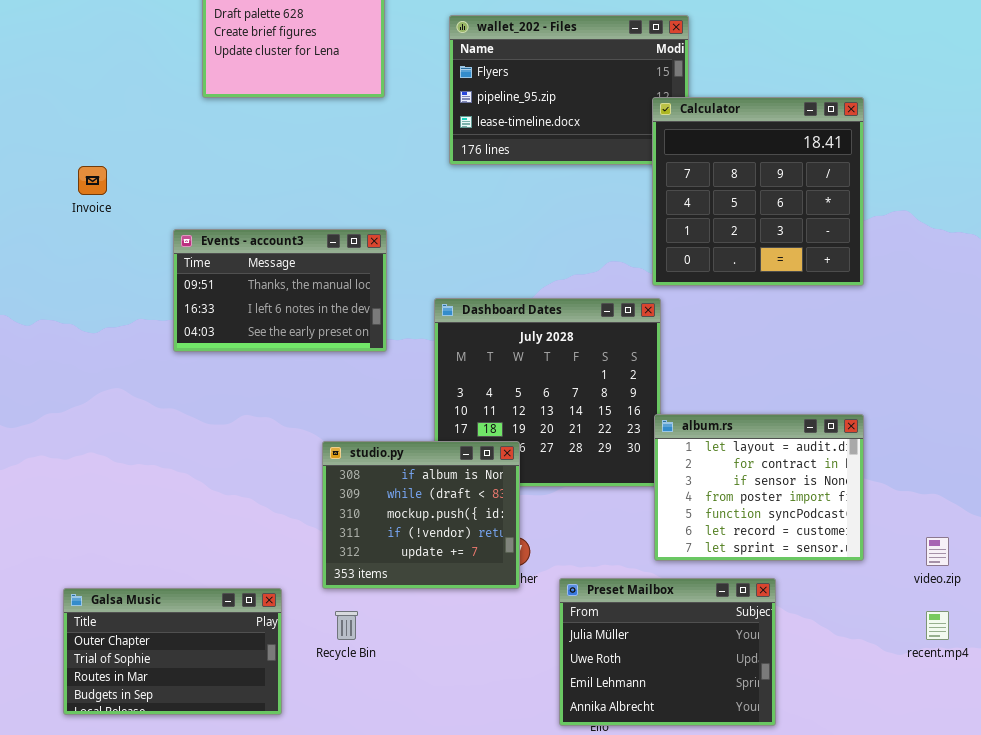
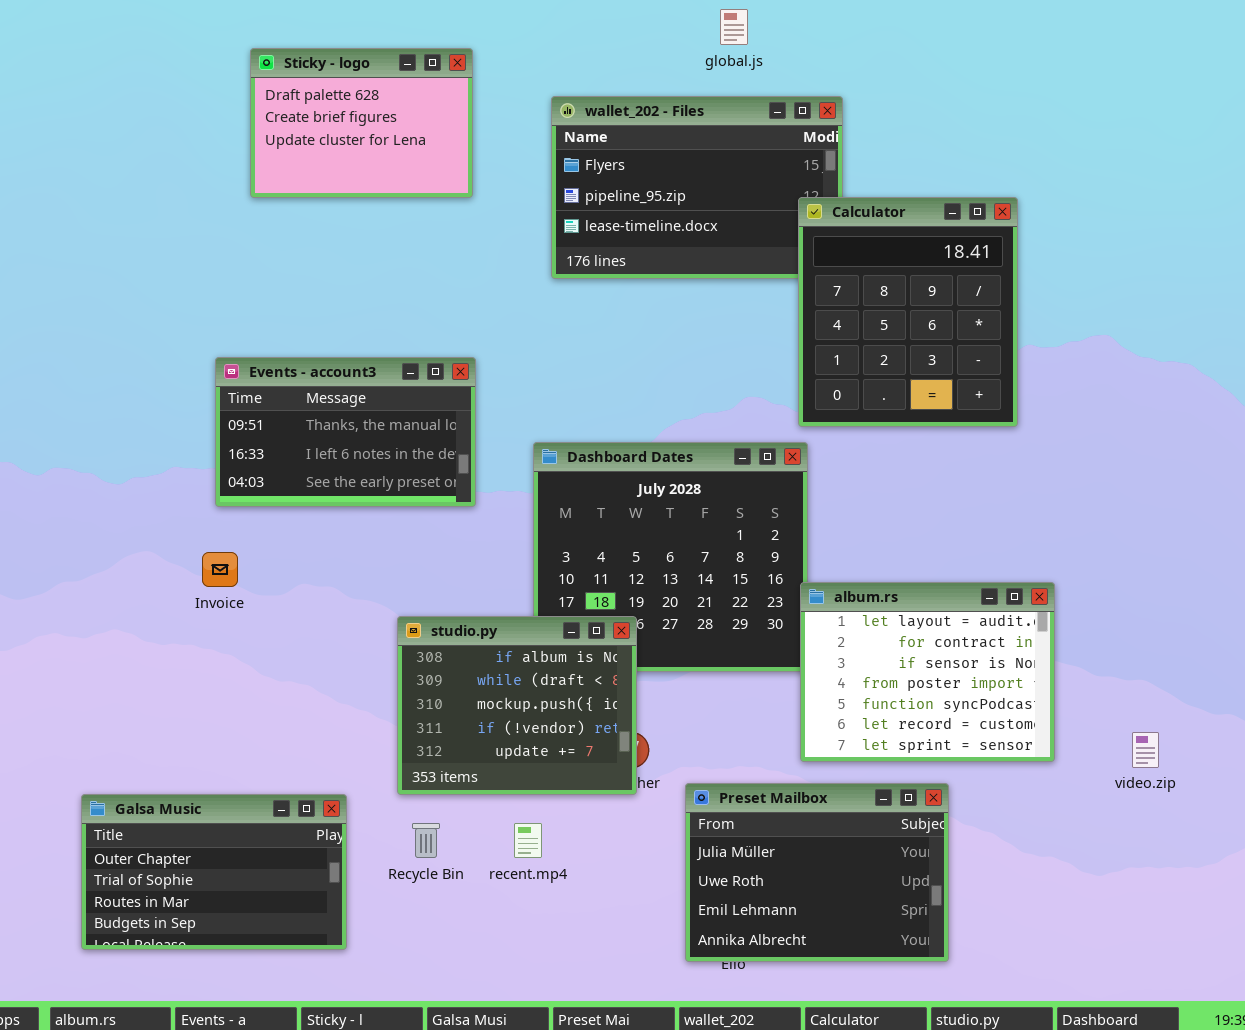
Calculator: [652,97,864,286] -> [798,197,1018,427], resized
Invoice: [78,166,107,195] -> [202,552,238,587], moved
recent.mp4: [926,611,949,640] -> [514,823,542,858], moved

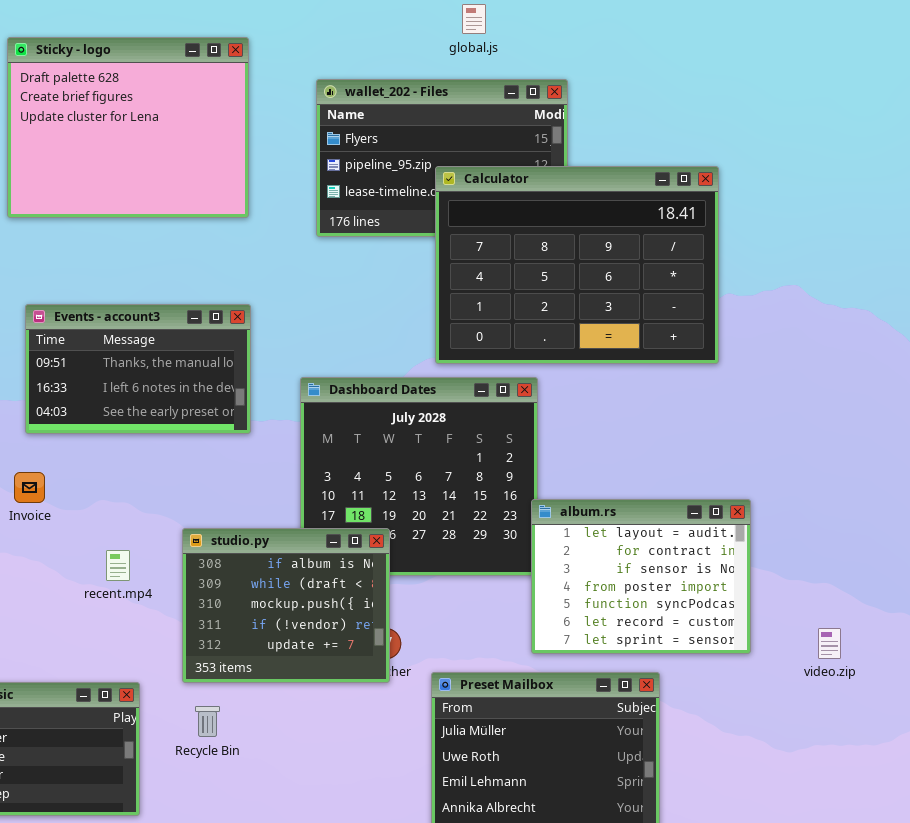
Sticky - logo: [250,48,473,198] -> [7,37,249,218], resized
Calculator: [798,197,1018,427] -> [435,166,719,364], resized
recent.mp4: [514,823,542,858] -> [106,550,130,581], moved

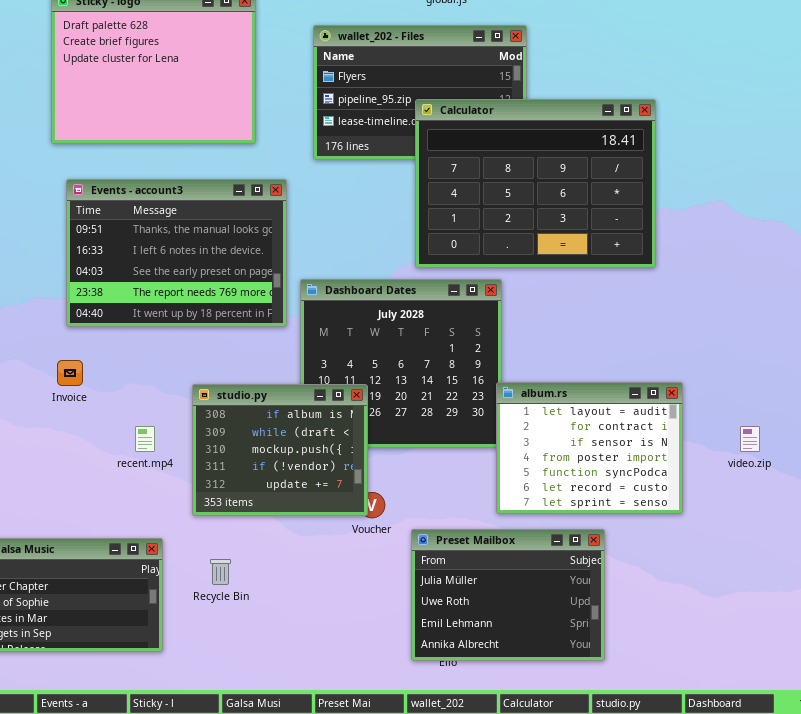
Events - account3: [25,304,251,434] -> [66,179,287,327], resized
studio.py: [182,528,390,683] -> [192,384,368,516], moved
video.zip: [818,628,841,659] -> [740,426,760,452], moved

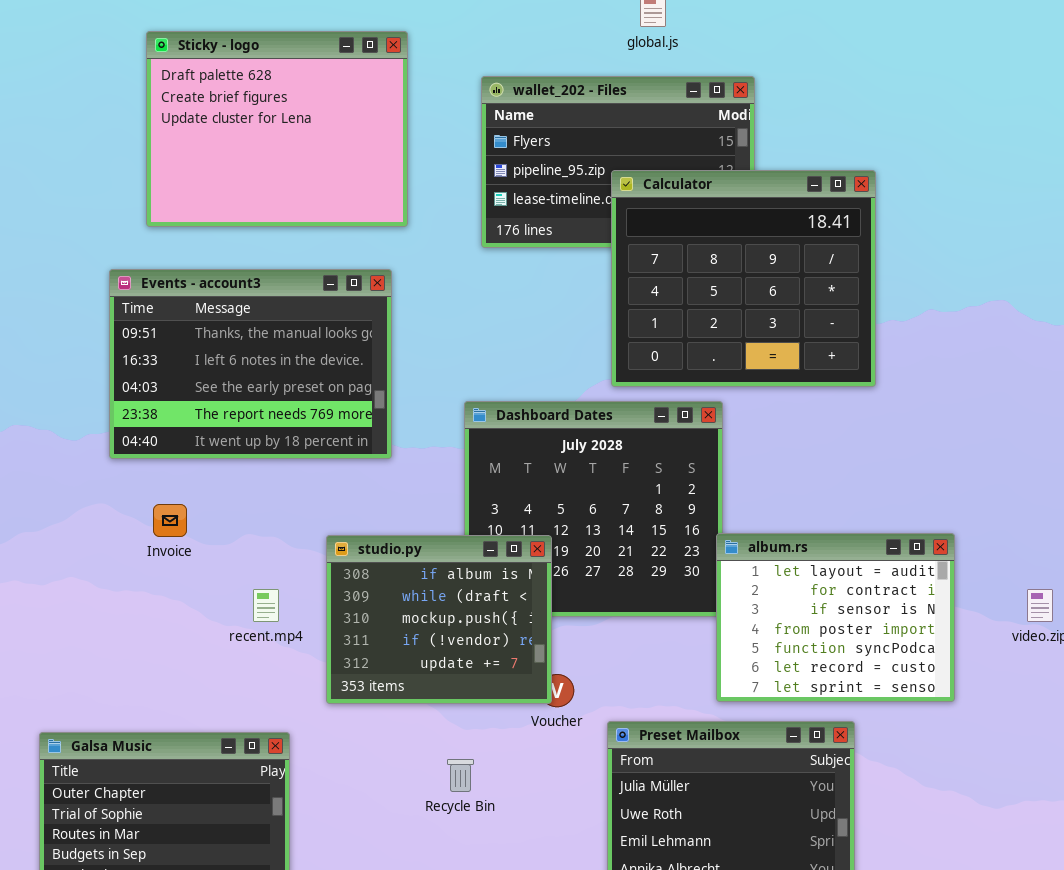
Calculator: [415,99,656,268] -> [611,170,876,387], resized
Events - account3: [66,179,287,327] -> [109,269,392,459], moved
Recycle Bin: [210,559,231,585] -> [447,759,474,792], moved

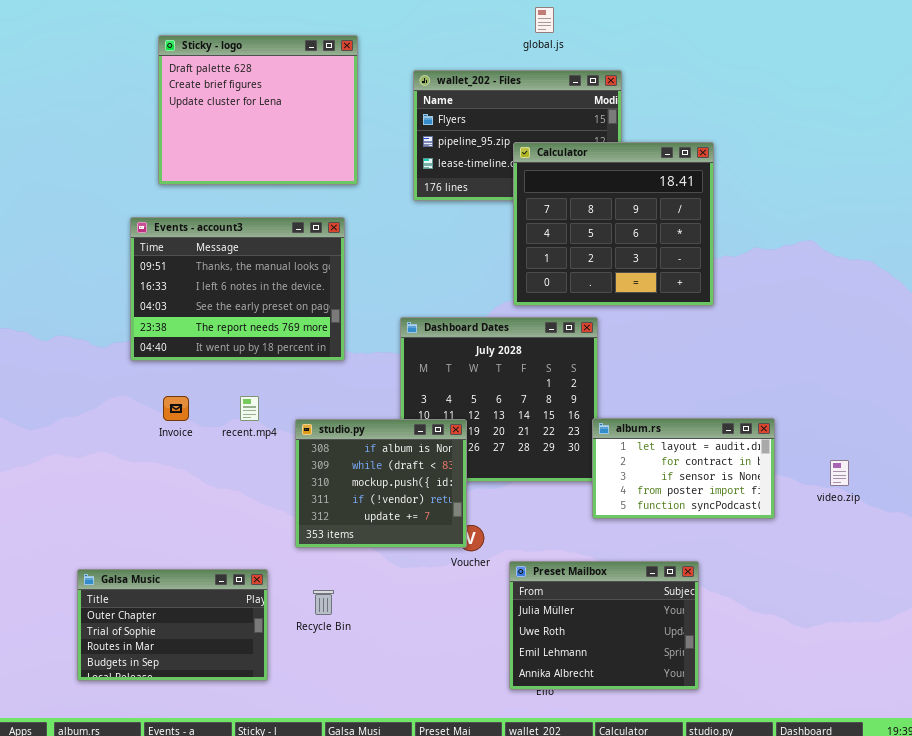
album.rs: [716,533,955,702] -> [592,418,775,519], resized
recent.mp4: [253,589,279,622] -> [240,396,259,421], moved
Recycle Bin: [447,759,474,792] -> [313,590,334,615], moved

